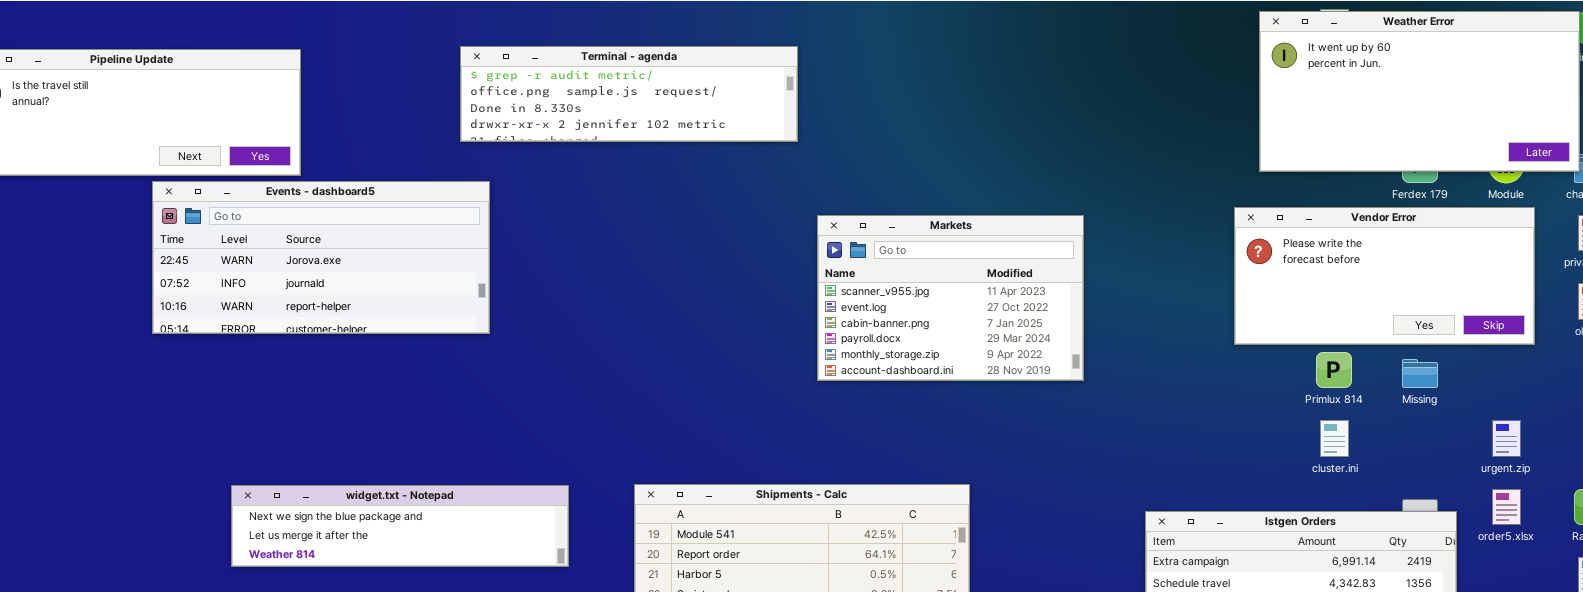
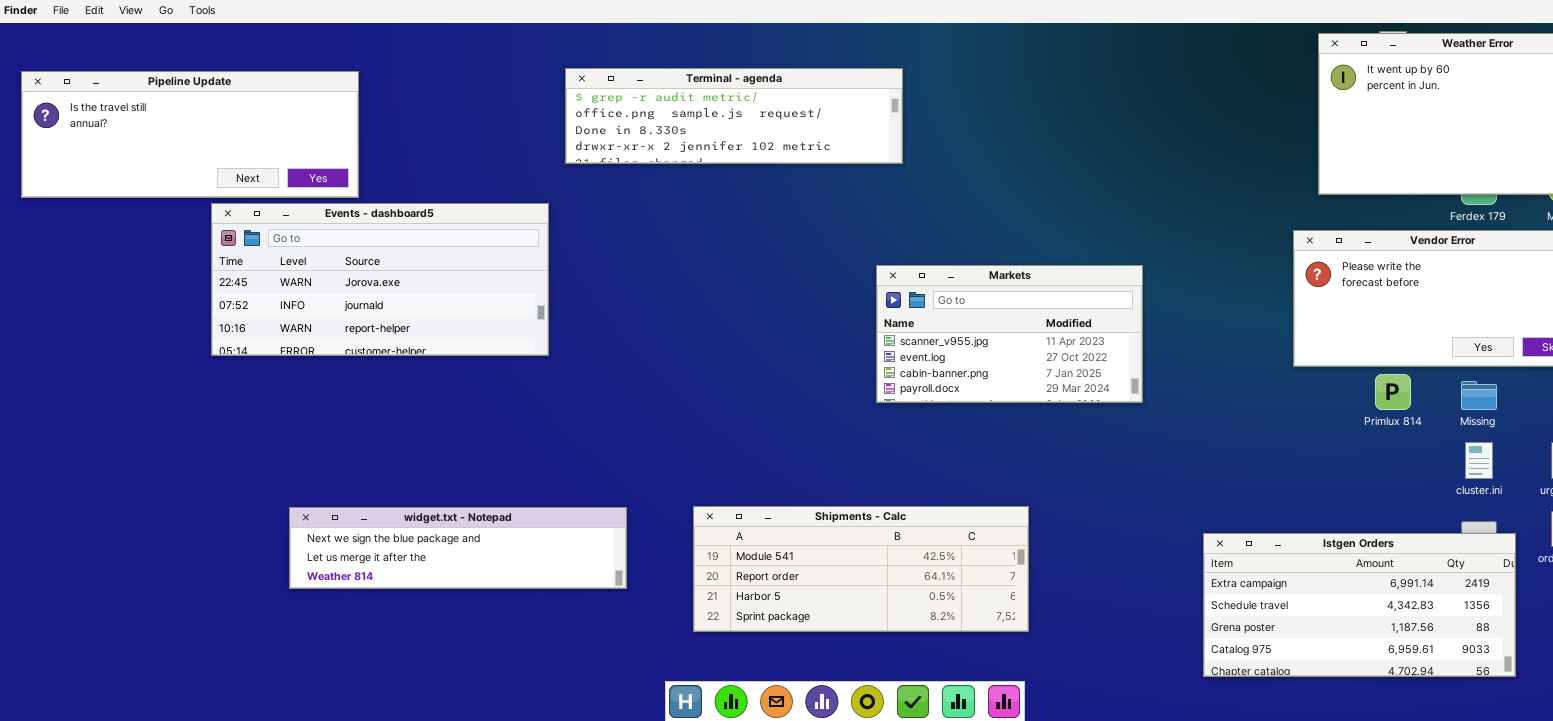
Terminal - agenda: [460,46,798,142] -> [565,68,903,164], moved
Markets: [817,215,1084,381] -> [876,265,1143,403], resized
cluster.ini: [1320,420,1349,457] -> [1465,442,1493,479], moved

